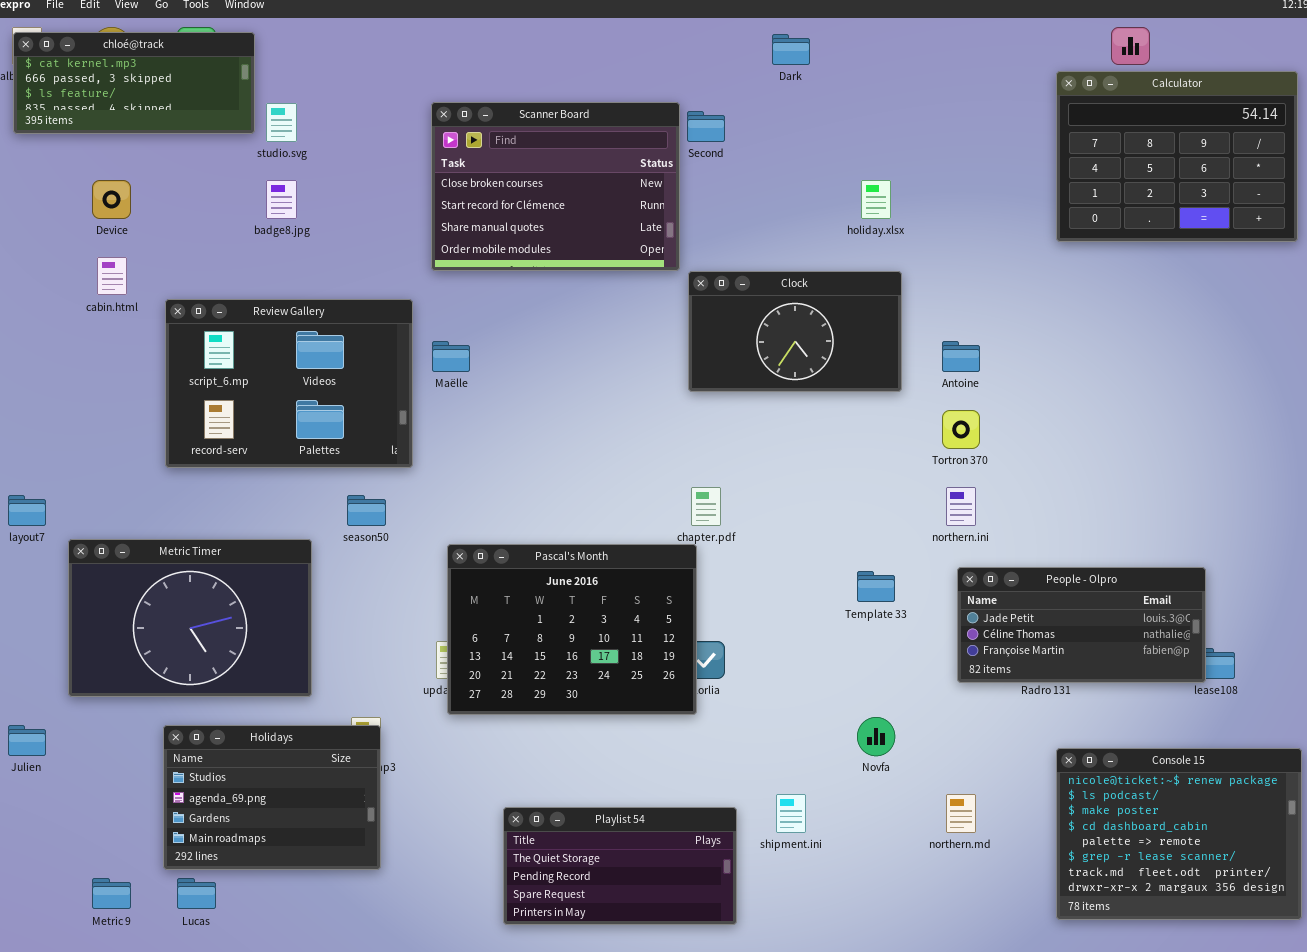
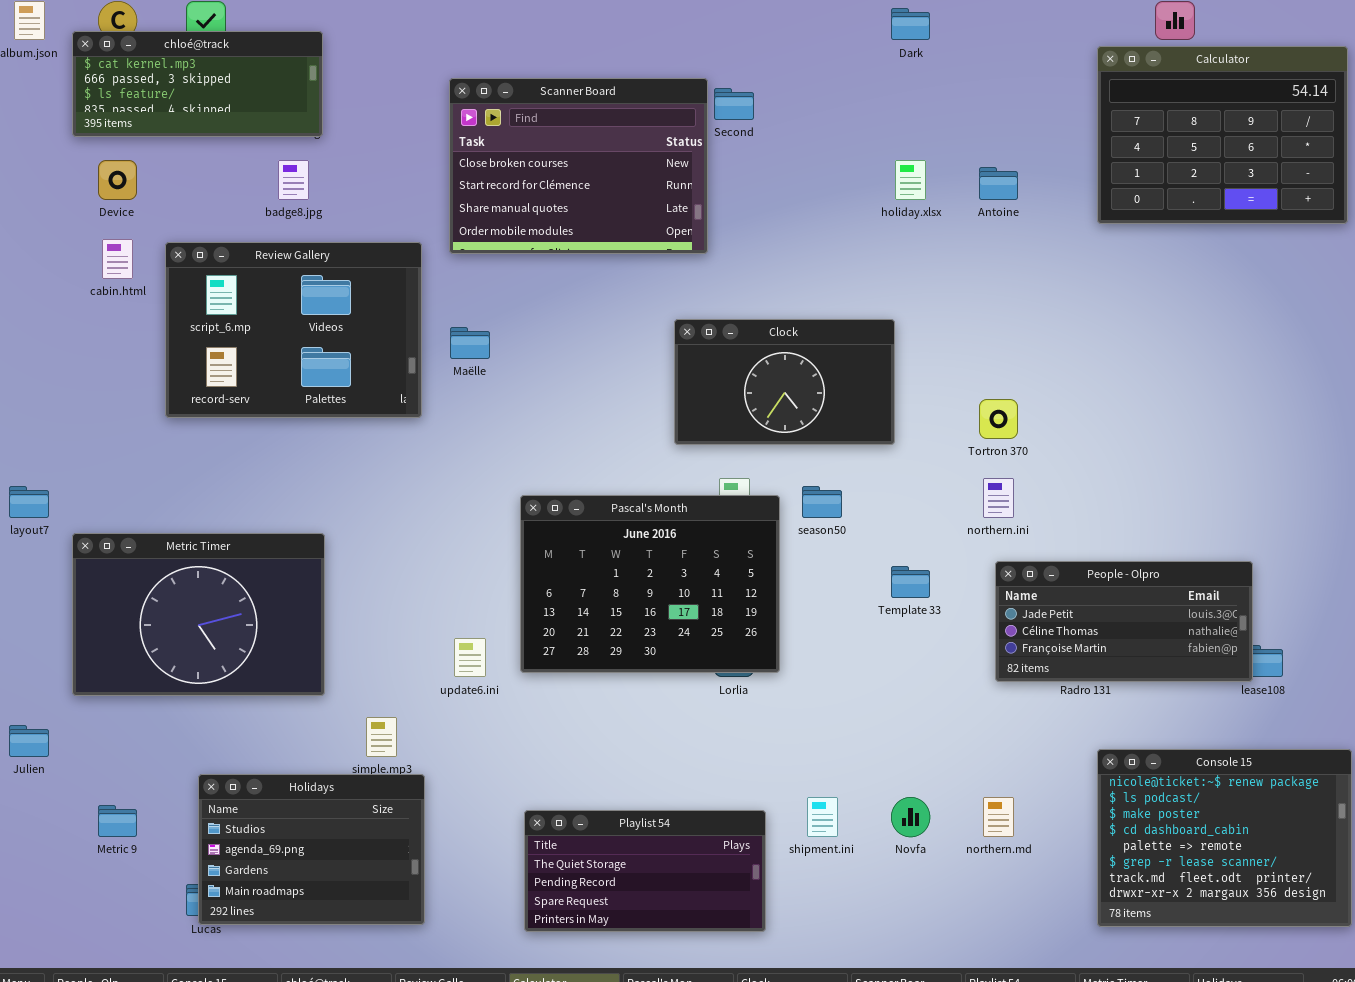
chloé@track: [13,32,255,134] -> [72,31,323,137], moved
Dark: [772,34,810,65] -> [891,8,930,40], moved
Clock: [688,271,902,392] -> [674,319,895,445], moved
Review Gallery: [165,299,413,468] -> [165,242,422,418], moved
Antoine: [942,341,980,372] -> [979,167,1018,200], moved
season50: [347,495,386,526] -> [802,486,842,518], moved
Pascal's Month: [447,544,697,715] -> [520,495,780,673], moved
Novfa: [857,717,895,756] -> [891,797,930,837], moved
Holidays: [163,725,381,870] -> [198,774,425,925], moved
Metric 9: [92,878,131,909] -> [98,805,137,837], moved

